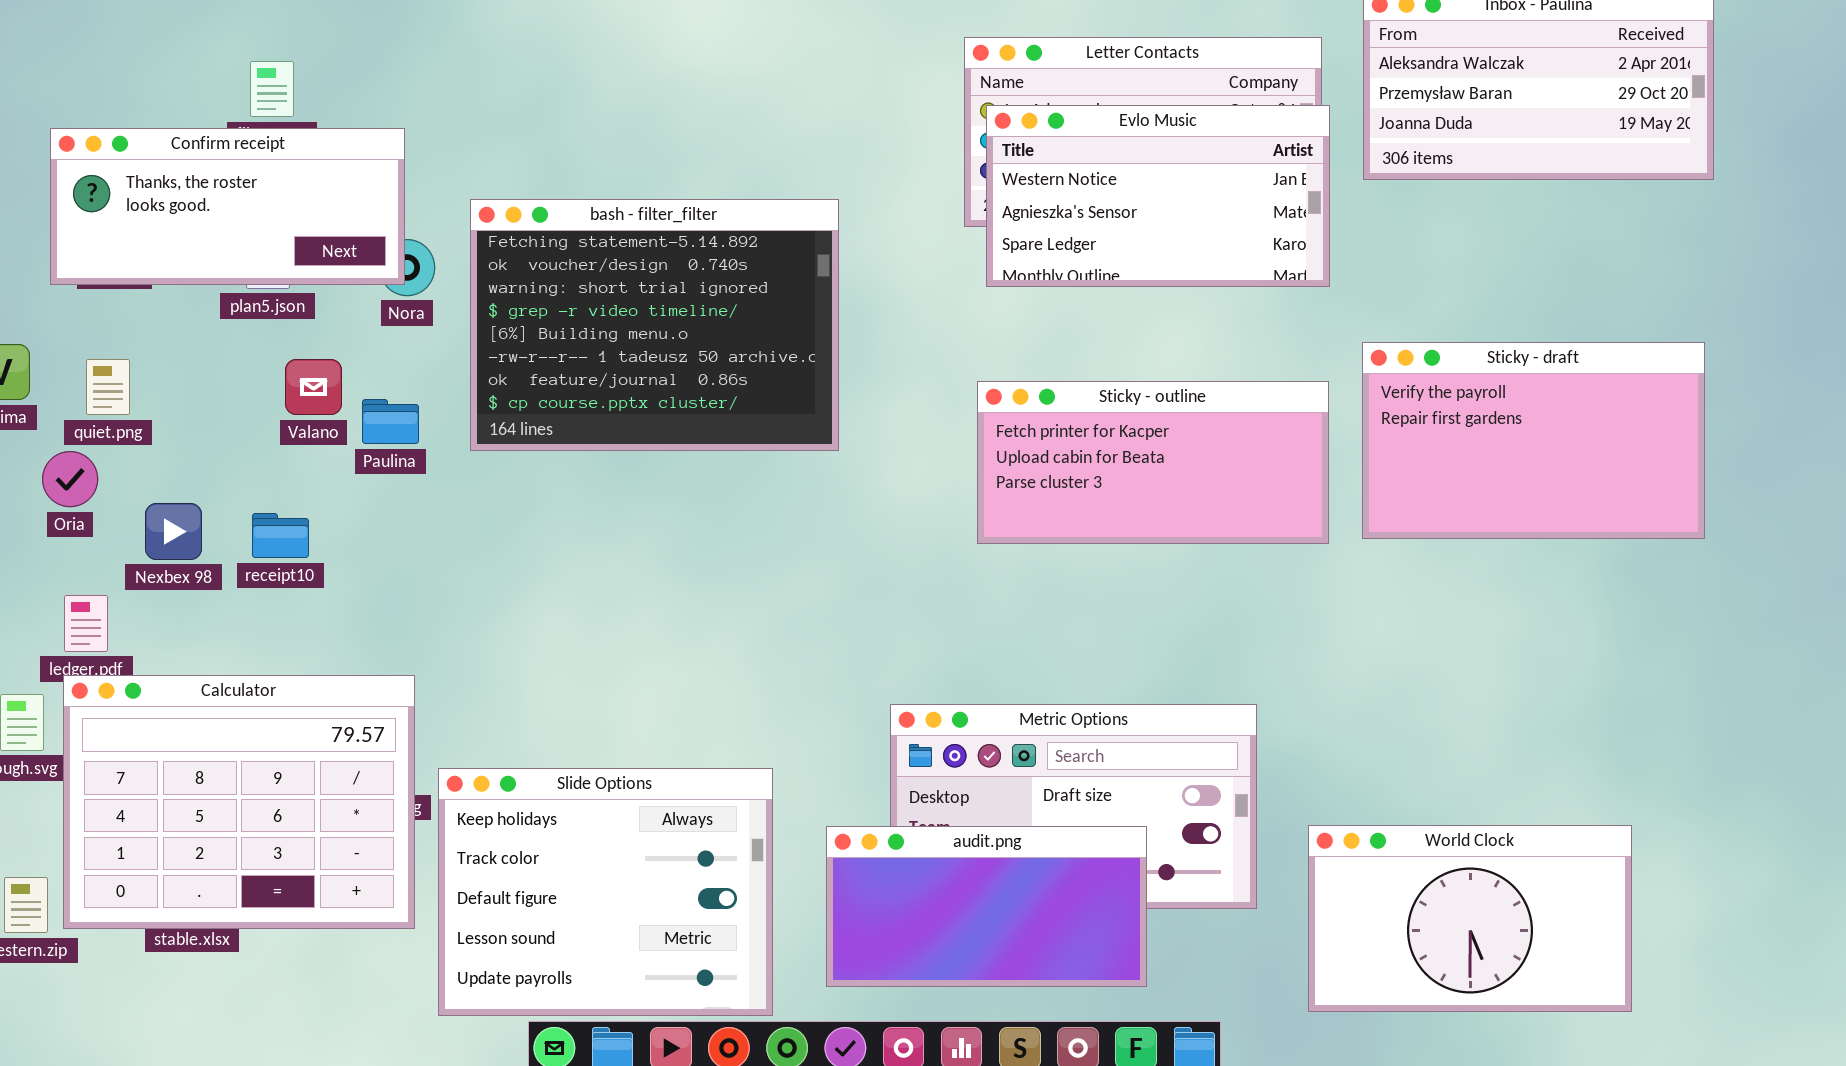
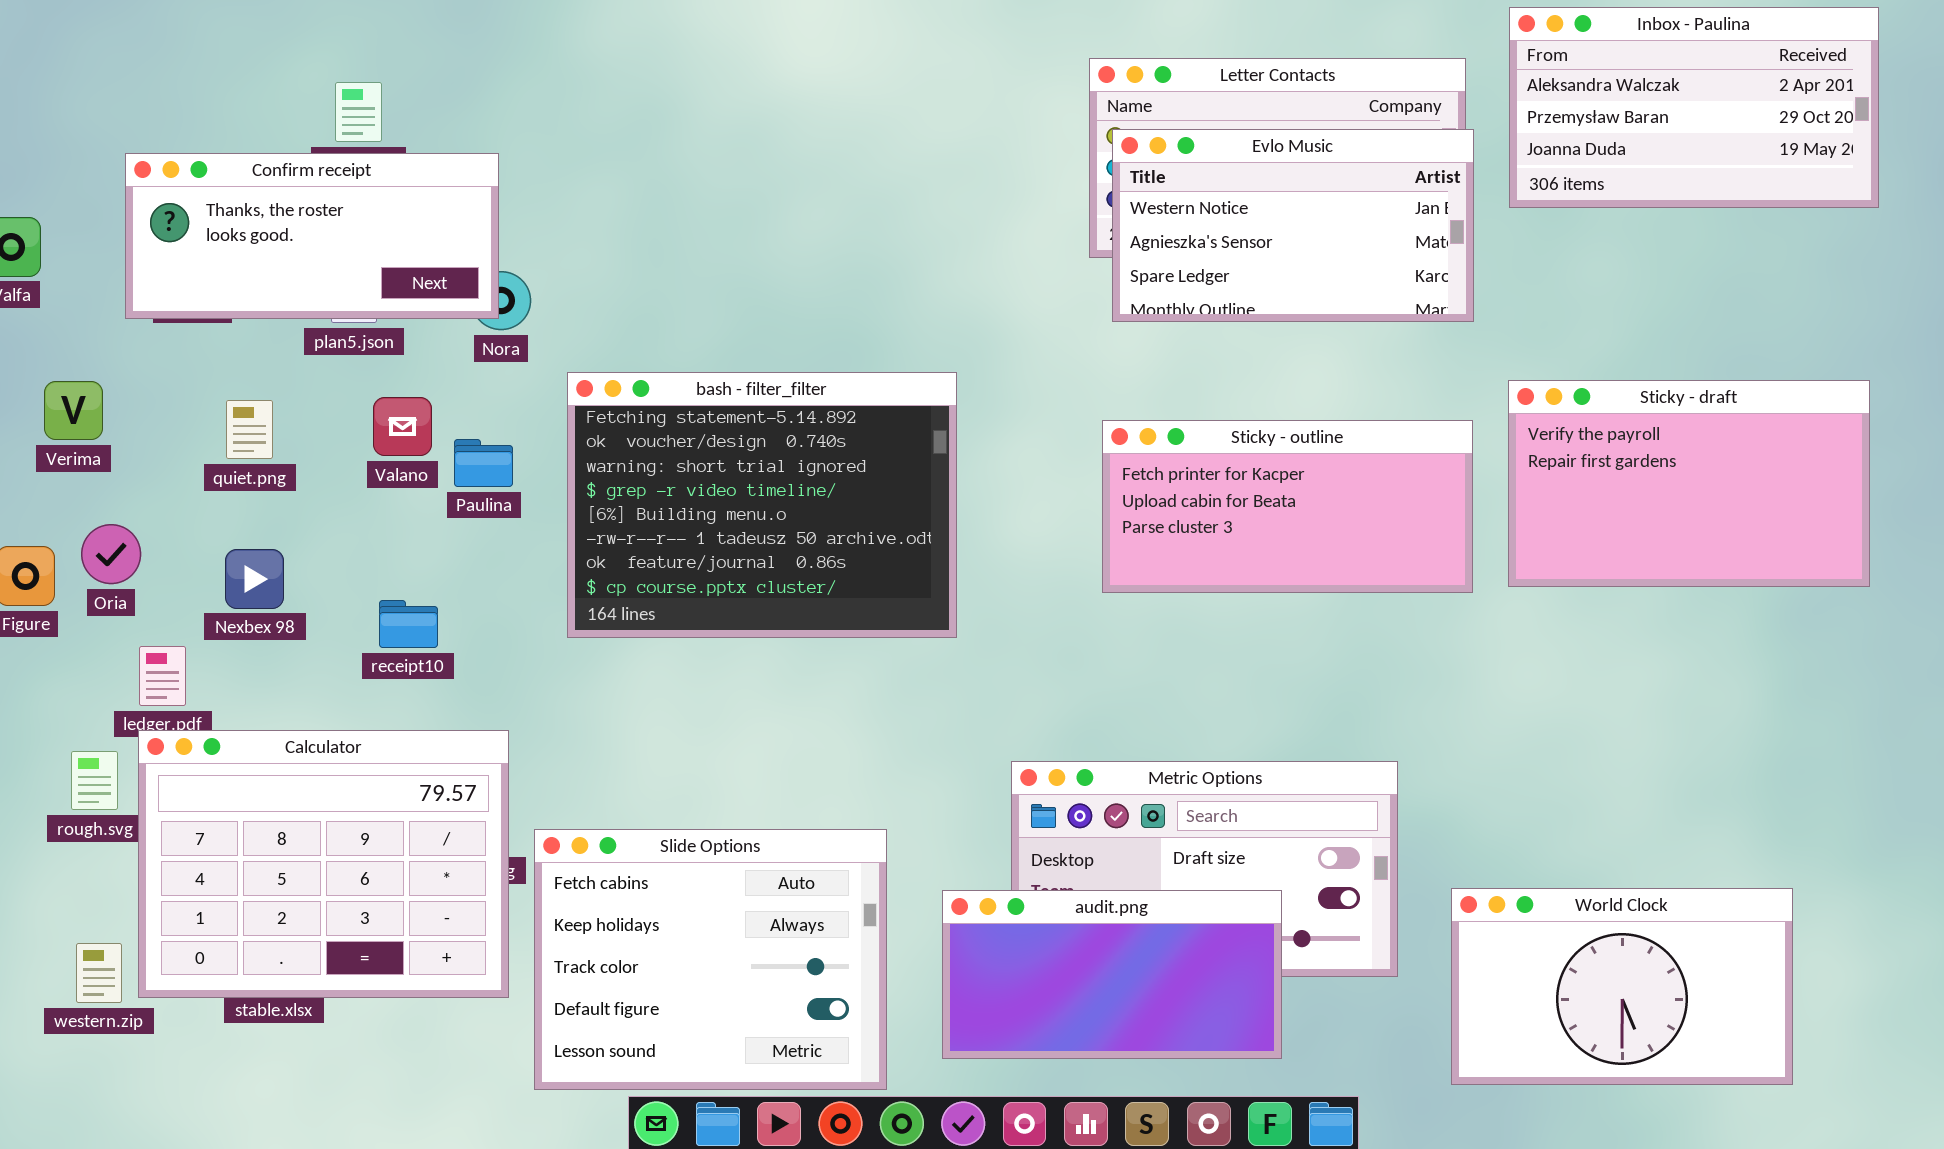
bash - filter_filter: [470,199,839,451] -> [567,372,957,638], moved
quiet.png: [86,359,130,415] -> [226,400,273,459], moved
Oria: [42,451,98,507] -> [81,524,141,584], moved
receipt10: [252,513,309,558] -> [379,600,438,648], moved
Slide Options: [438,768,773,1016] -> [534,829,887,1090], scrolled up 1 row

